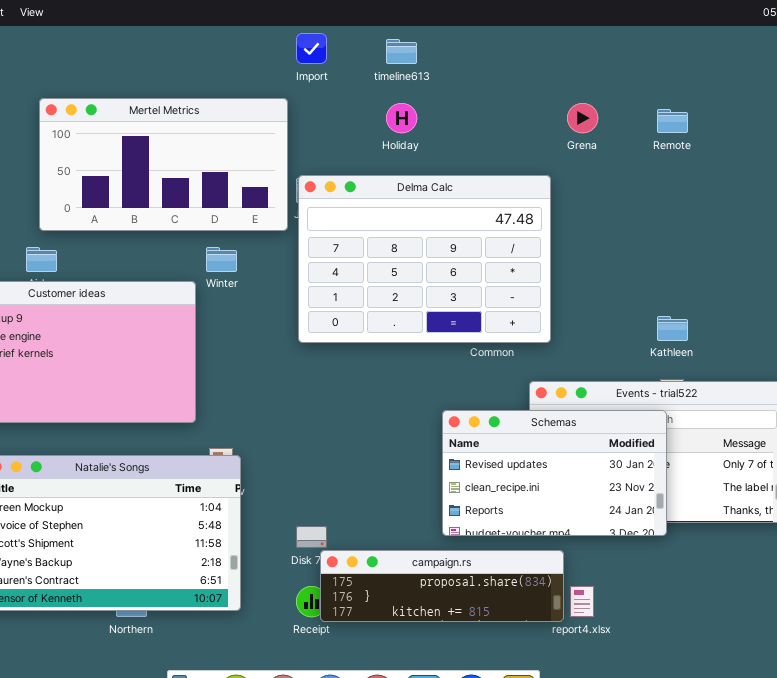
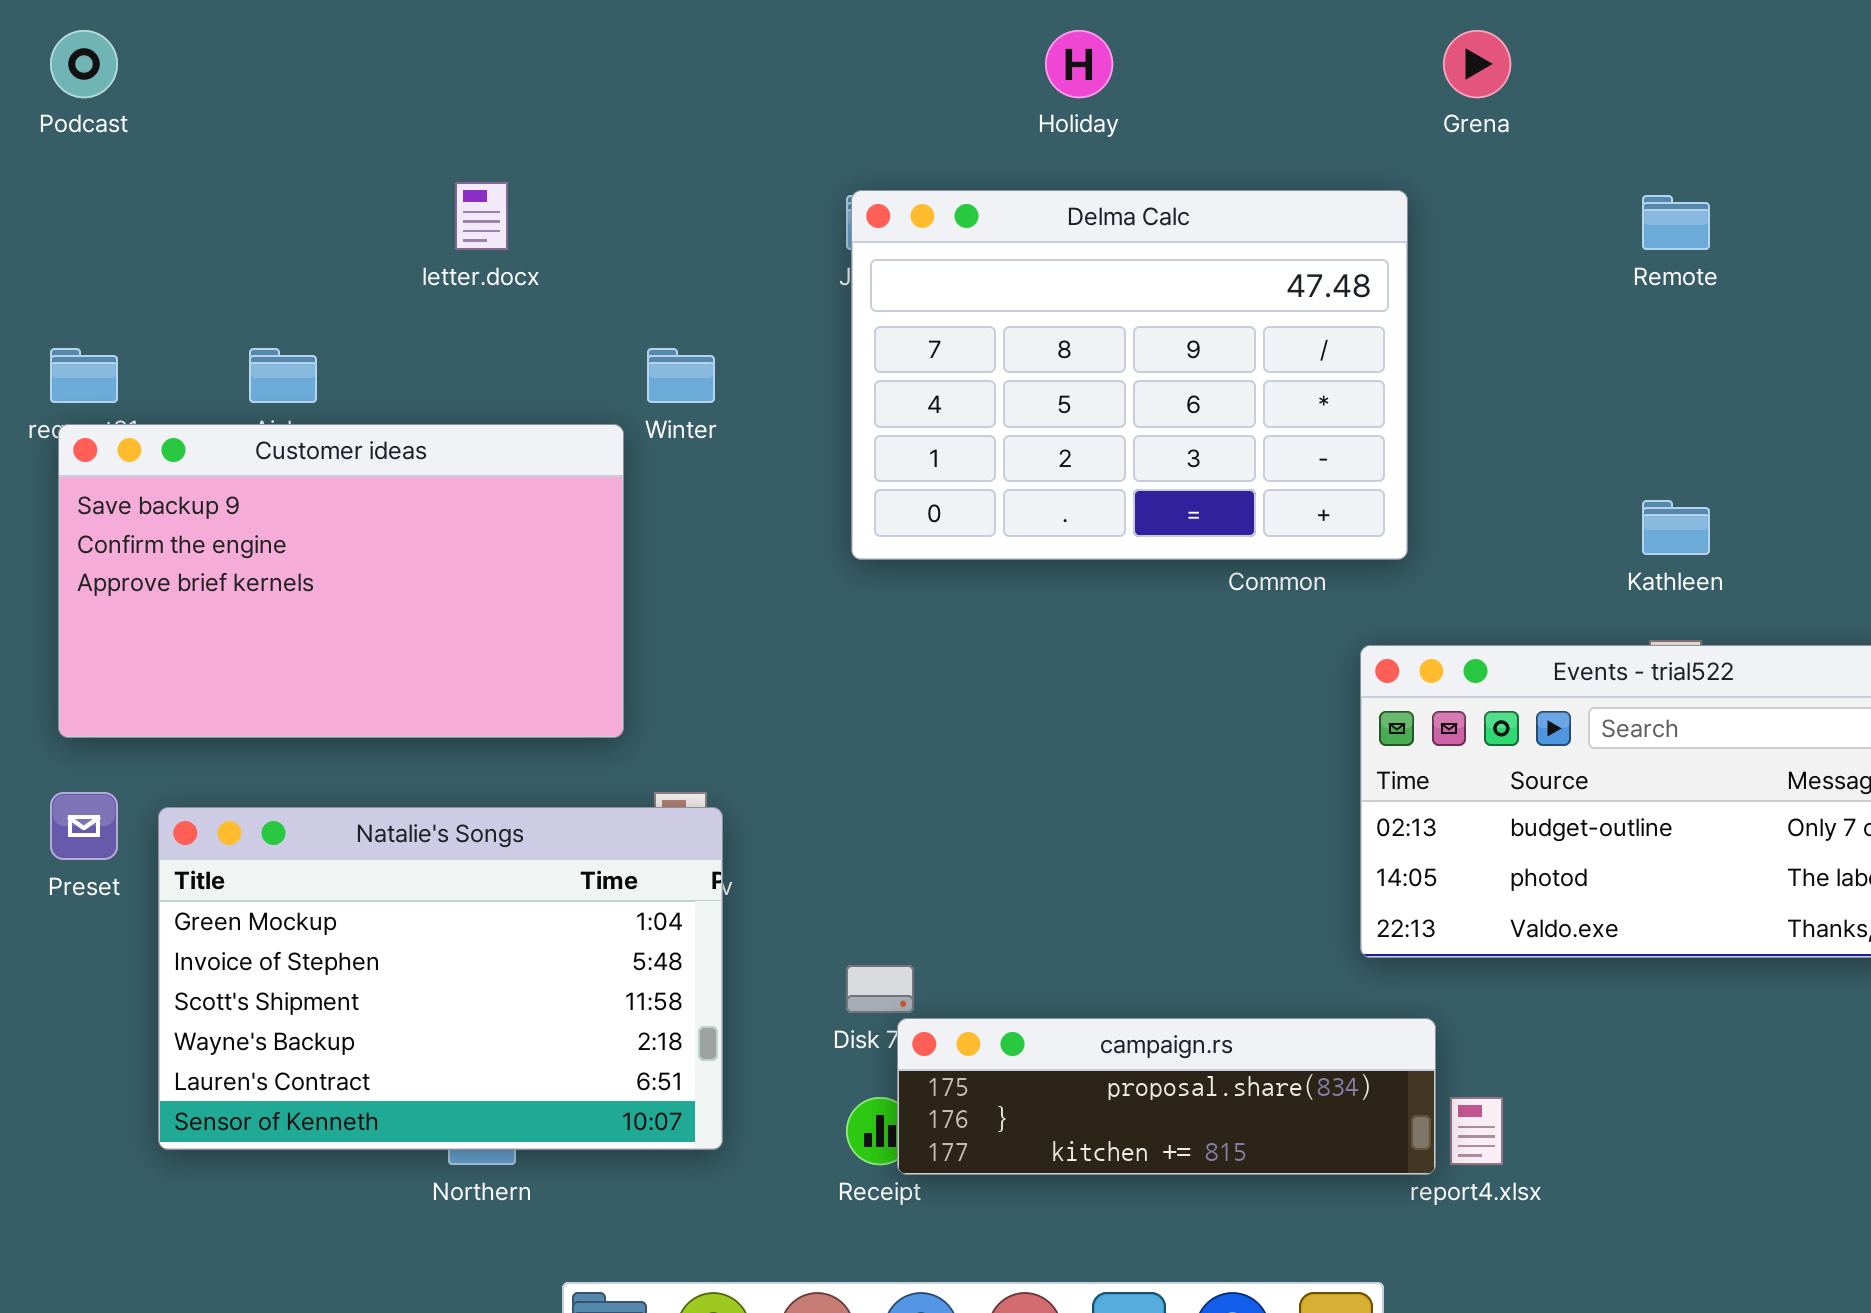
Mertel Metrics: [39,98,288,231] -> none, closed
Remote: [657,109,688,133] -> [1642,195,1710,250], moved
Schemas: [442,410,667,536] -> none, closed

